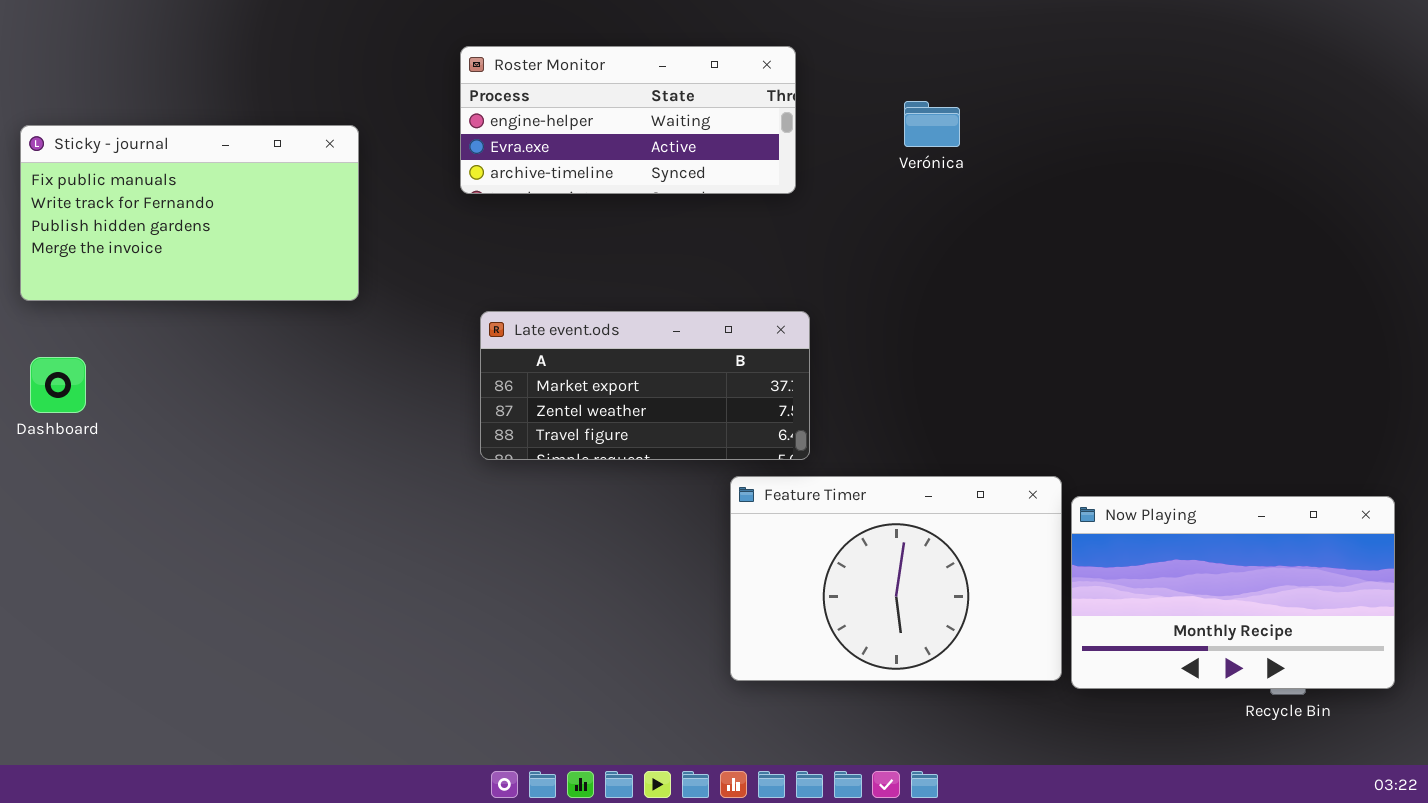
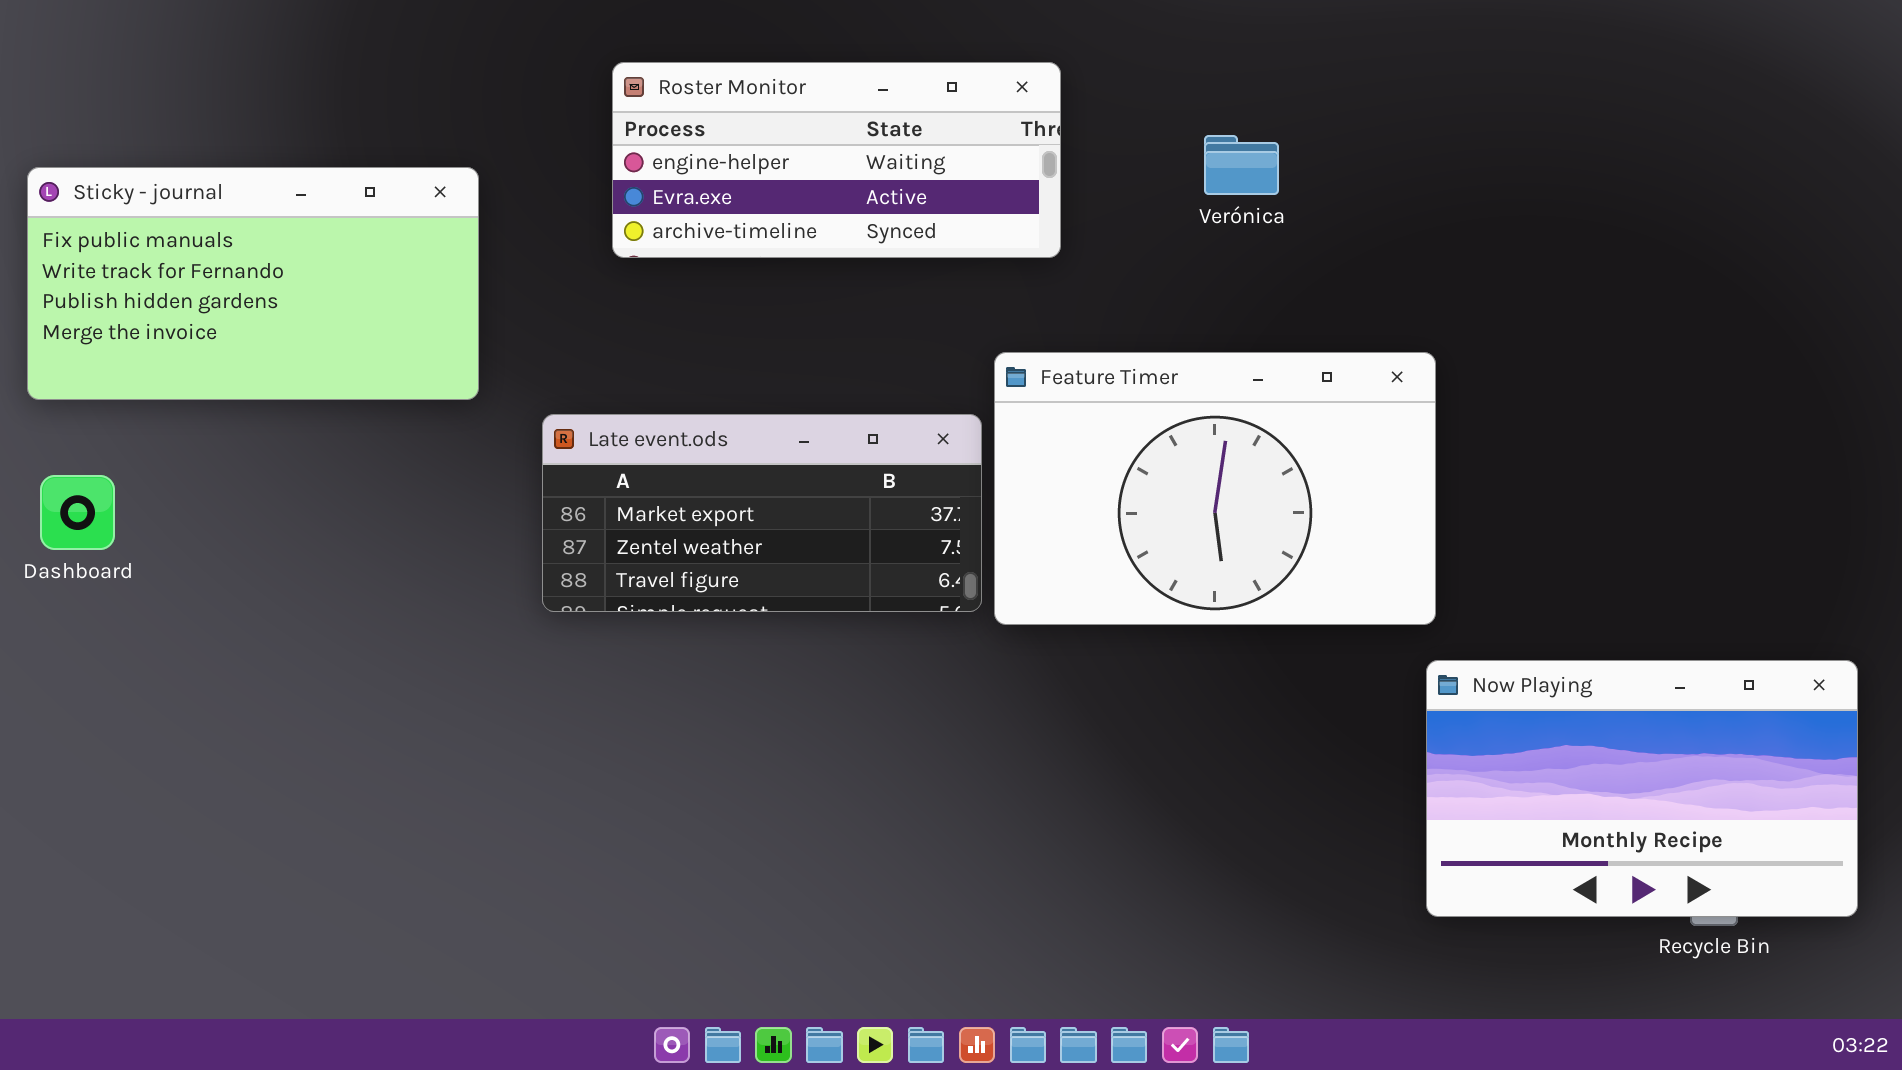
Late event.ods: [480,311,810,460] -> [542,414,982,612], moved
Feature Timer: [730,476,1062,681] -> [994,352,1436,625], moved

